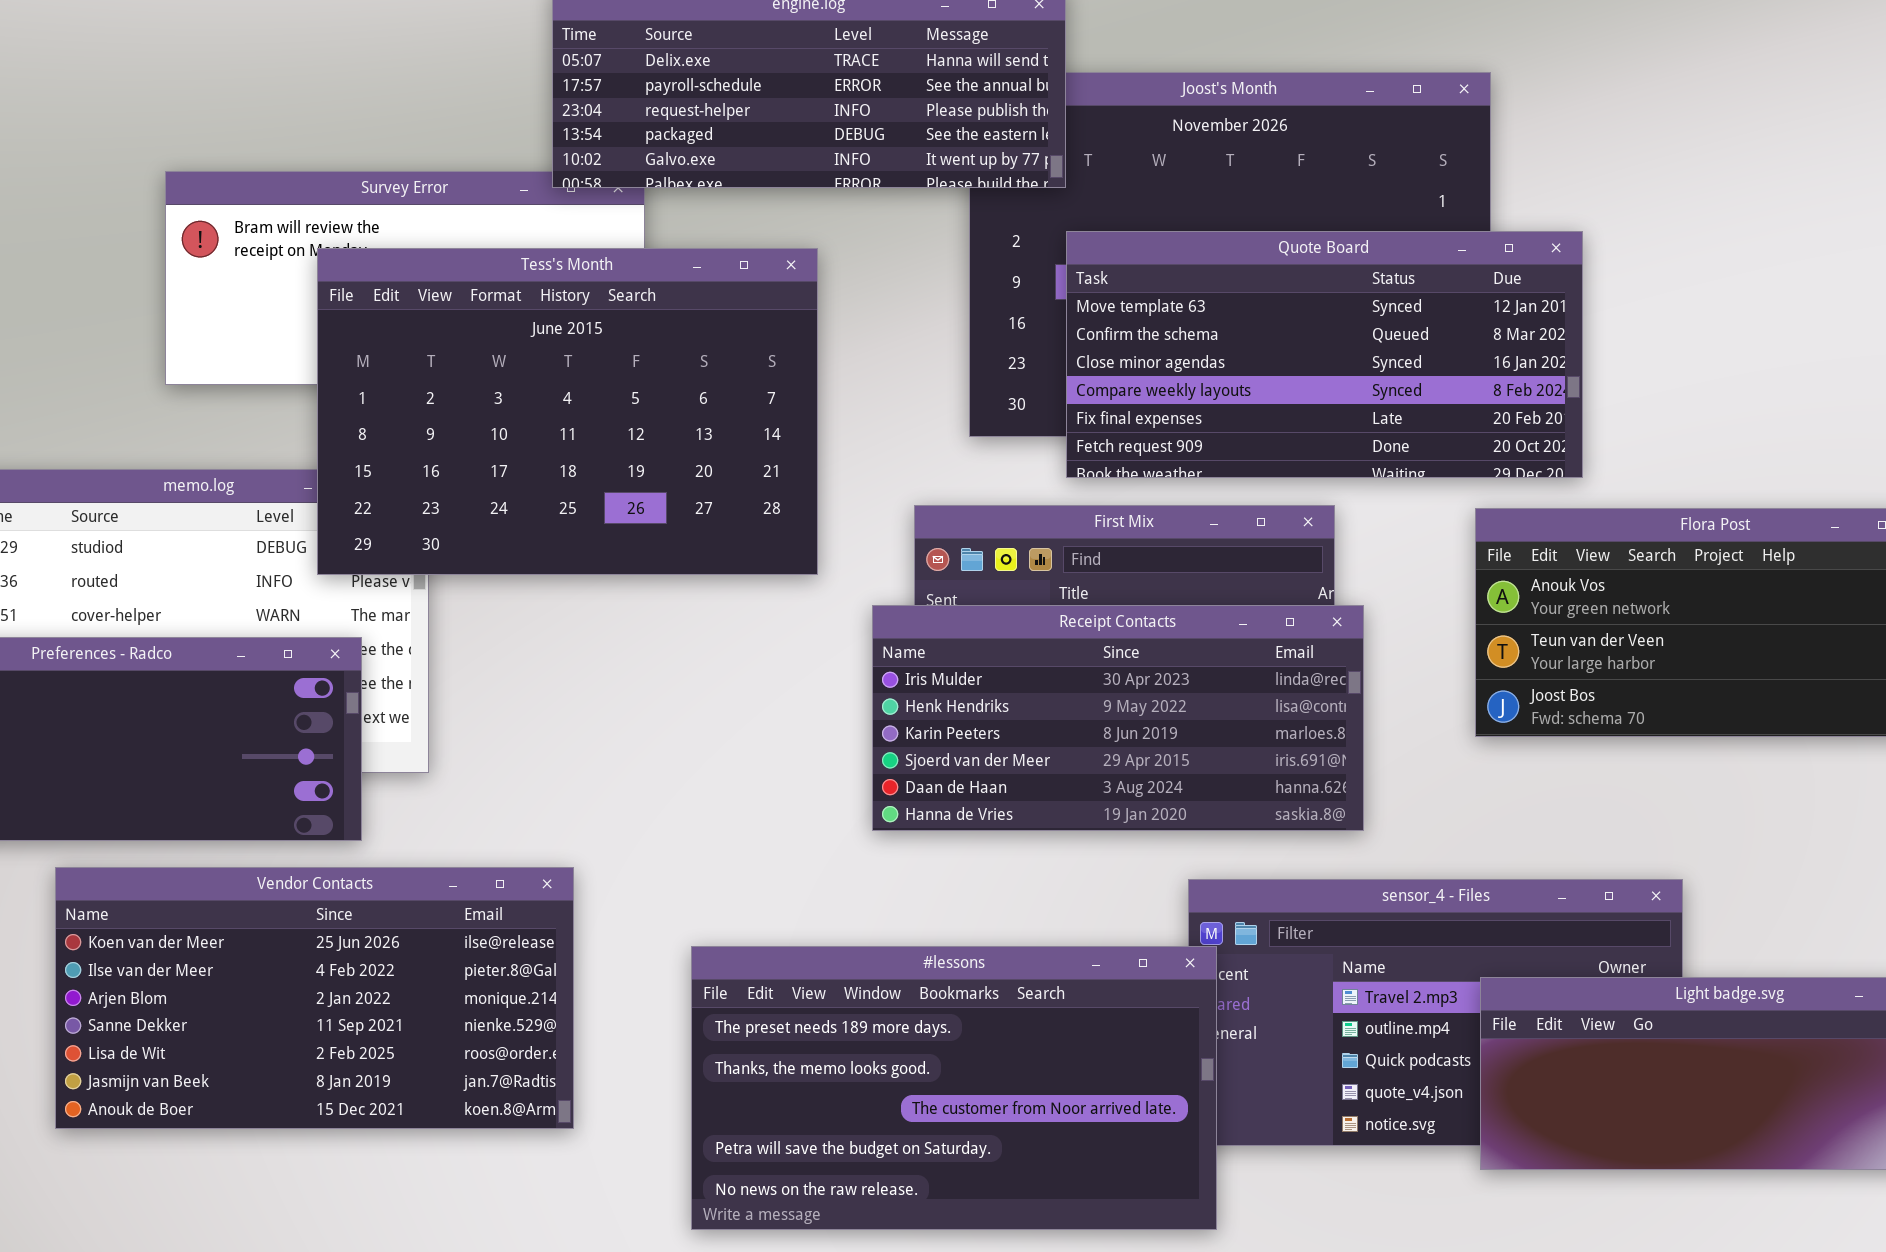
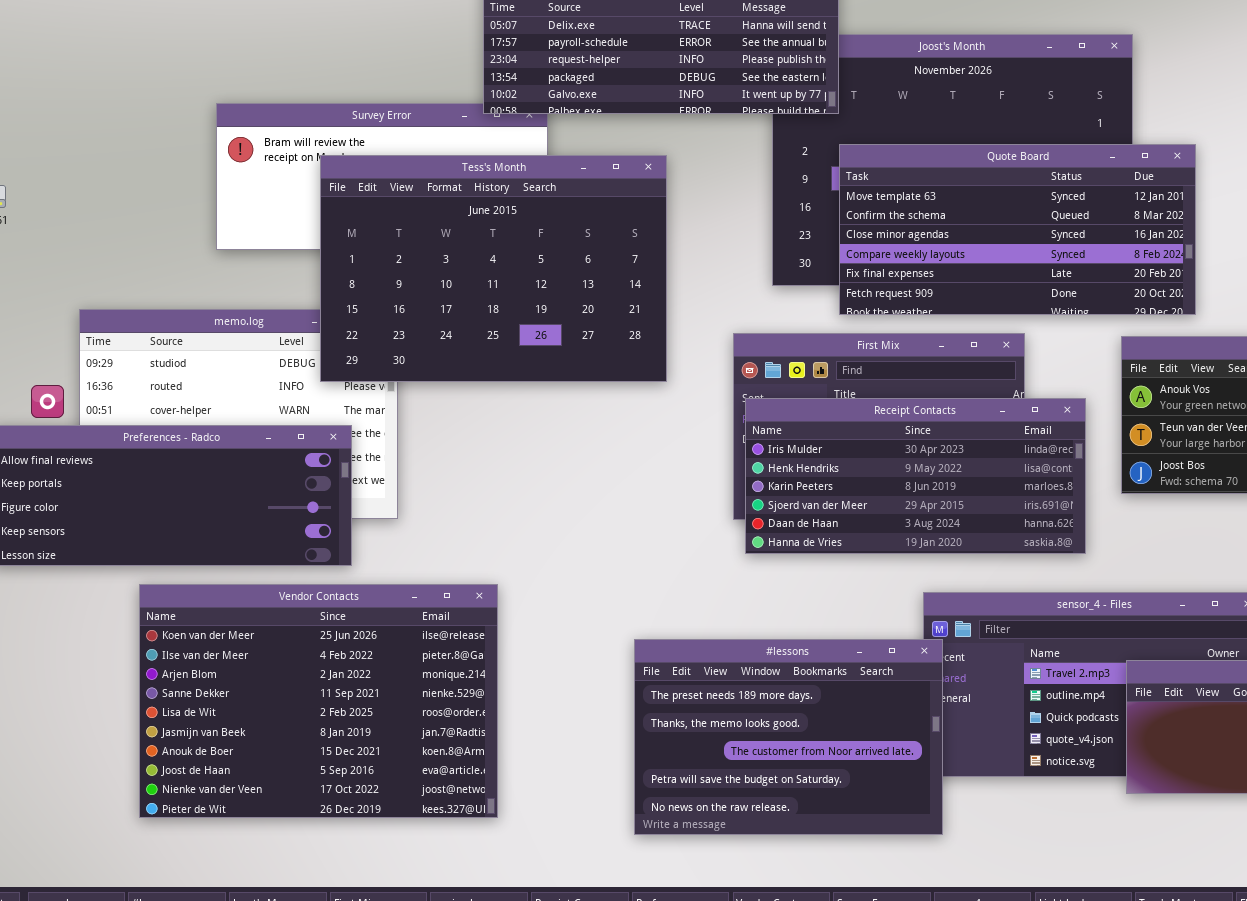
Receipt Contacts: [872,605,1364,831] -> [745,398,1086,554], moved
Vendor Contacts: [55,867,574,1129] -> [139,584,498,818], resized
#lessons: [691,946,1217,1230] -> [634,639,943,835], resized

